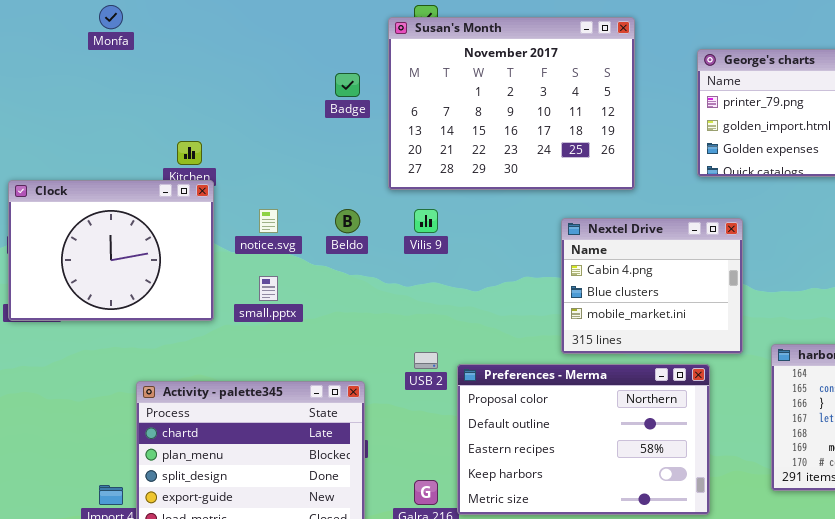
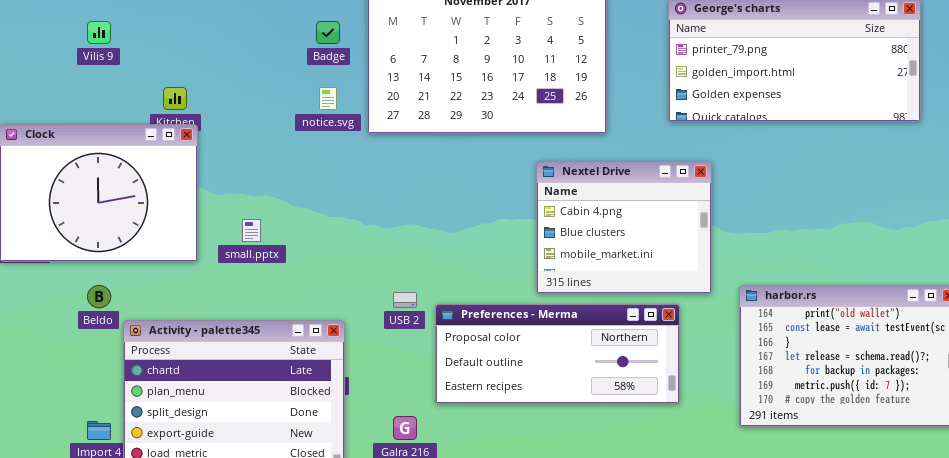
notice.svg: [259,209,278,233] -> [319,87,337,110], moved
Beldo: [335,209,360,233] -> [87,285,111,308], moved
Vilis 9: [414,209,438,233] -> [87,21,111,44], moved
Preferences - Merma: [457,364,710,515] -> [435,304,680,404], resized

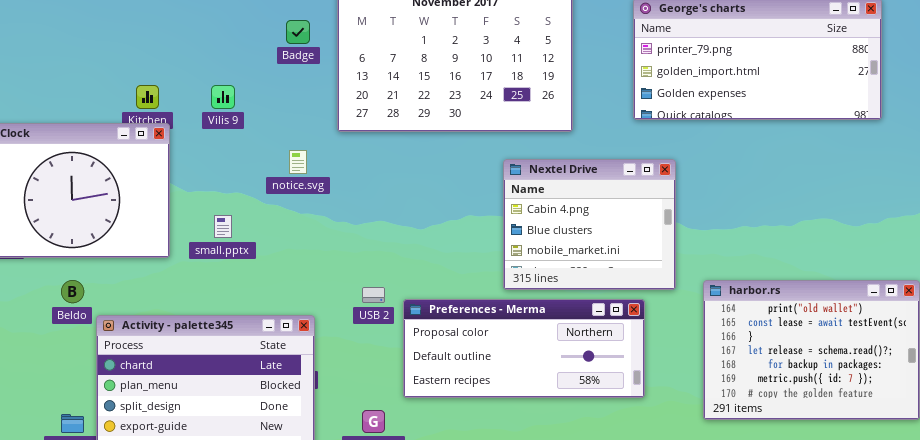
Vilis 9: [87,21,111,44] -> [211,85,235,109], moved
notice.svg: [319,87,337,110] -> [289,150,307,174], moved

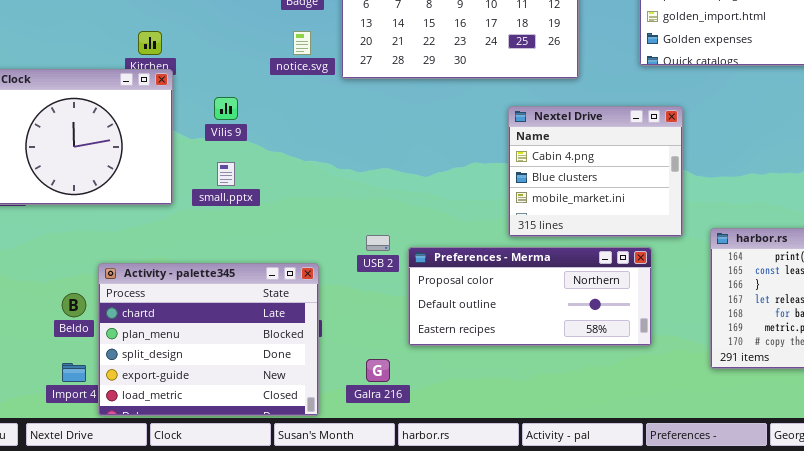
Vilis 9: [211,85,235,109] -> [214,97,238,120], moved
notice.svg: [289,150,307,174] -> [293,31,311,55], moved
Beldo: [61,280,84,303] -> [62,293,86,317], moved

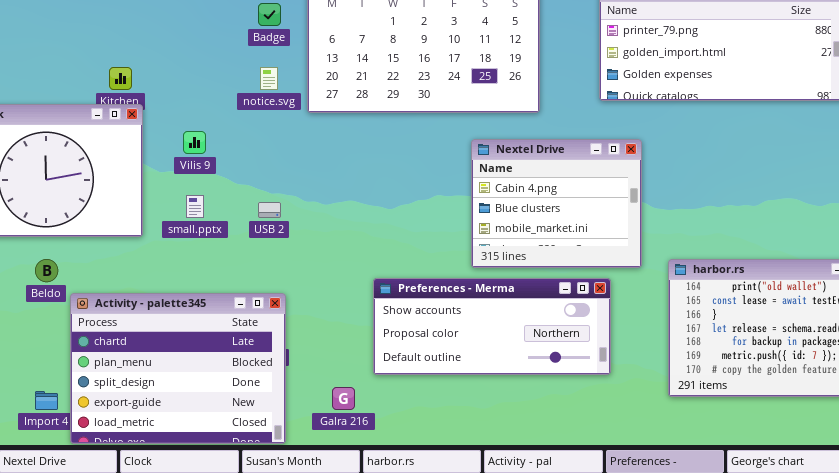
USB 2: [366,235,390,251] -> [258,202,281,218], moved
Preferences - Merma: [408,247,652,346] -> [373,278,611,375], scrolled up 1 row
Beldo: [62,293,86,317] -> [35,259,58,282], moved

